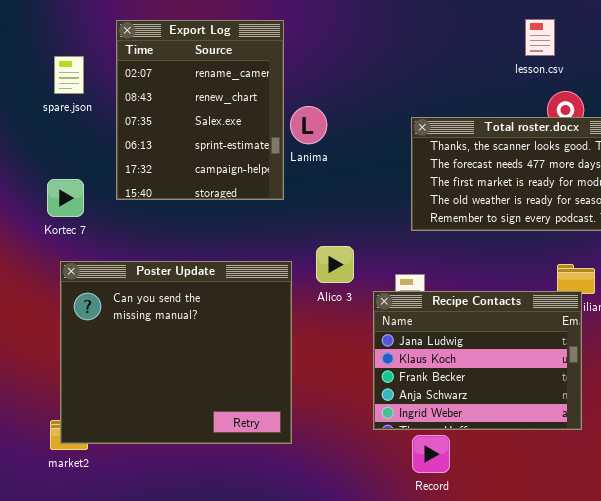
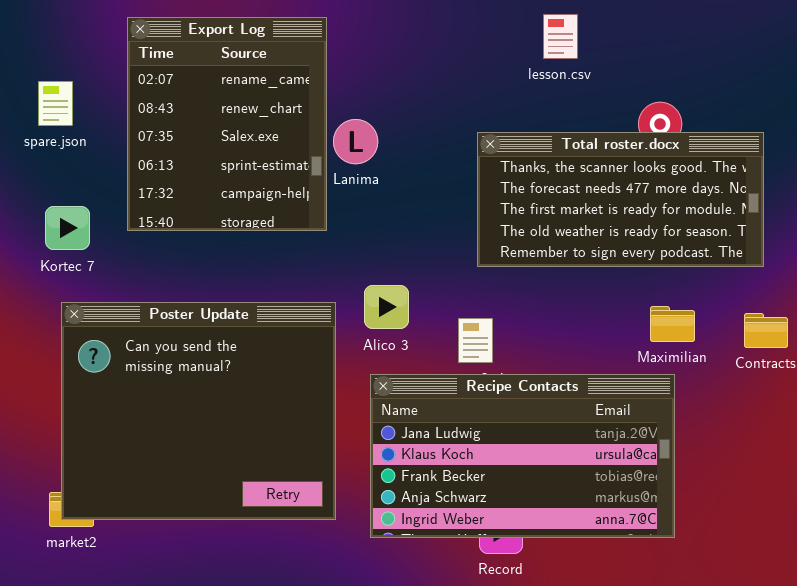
lesson.csv: [525,19,555,56] -> [543,14,578,59], moved
spare.json: [54,56,84,94] -> [38,81,73,126], moved
Recipe Contacts: [373,291,582,430] -> [370,374,675,538], moved, resized

